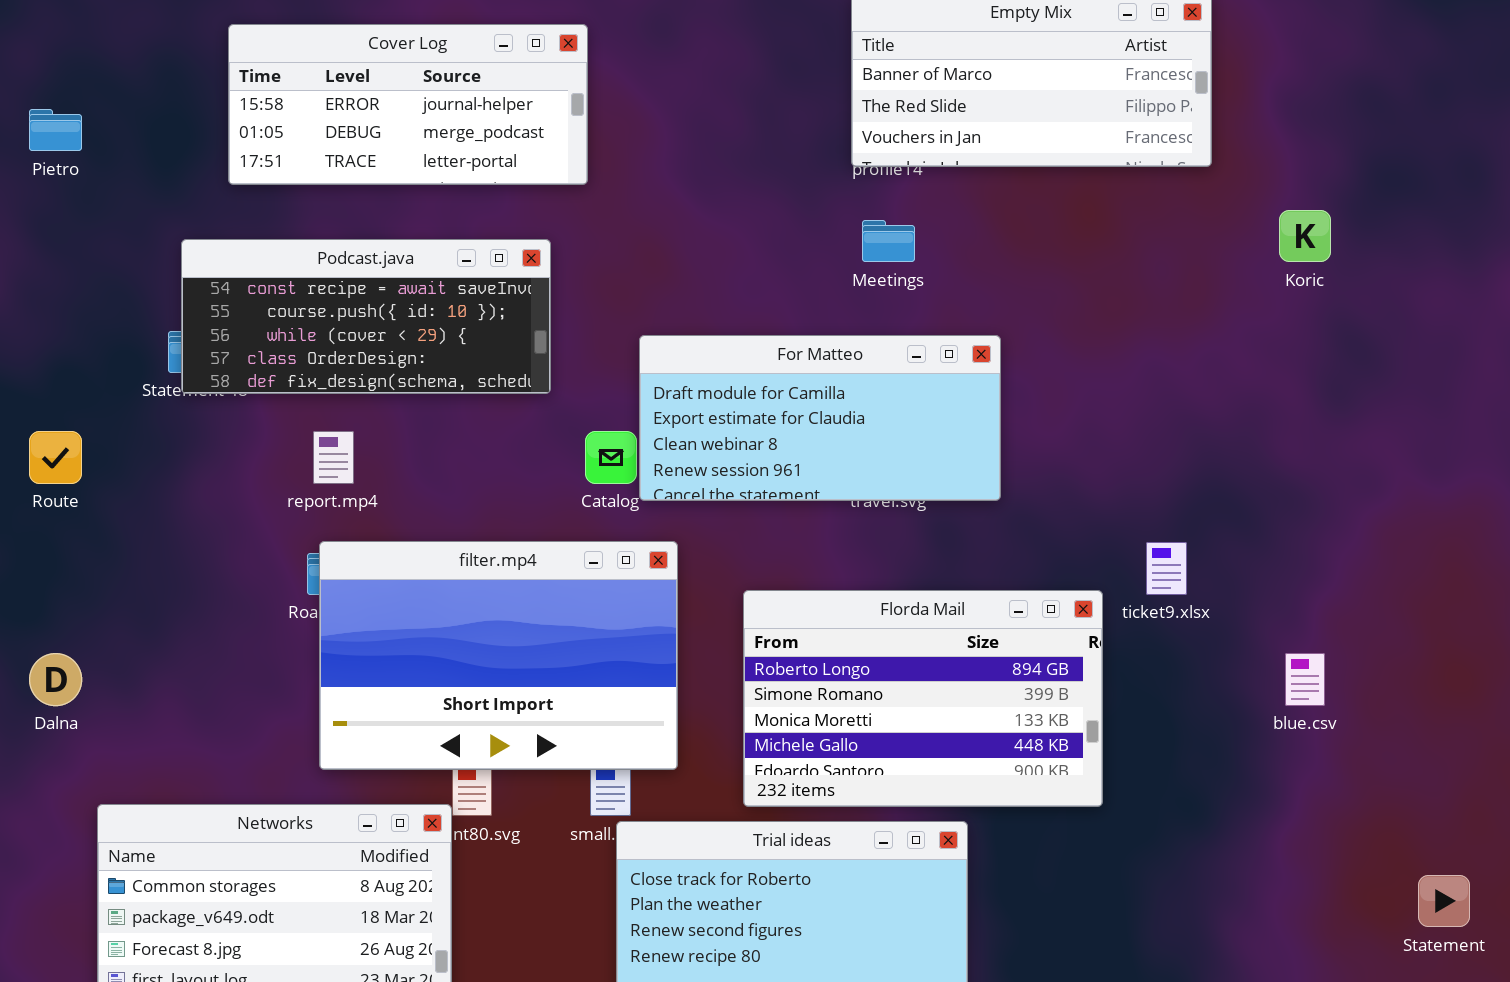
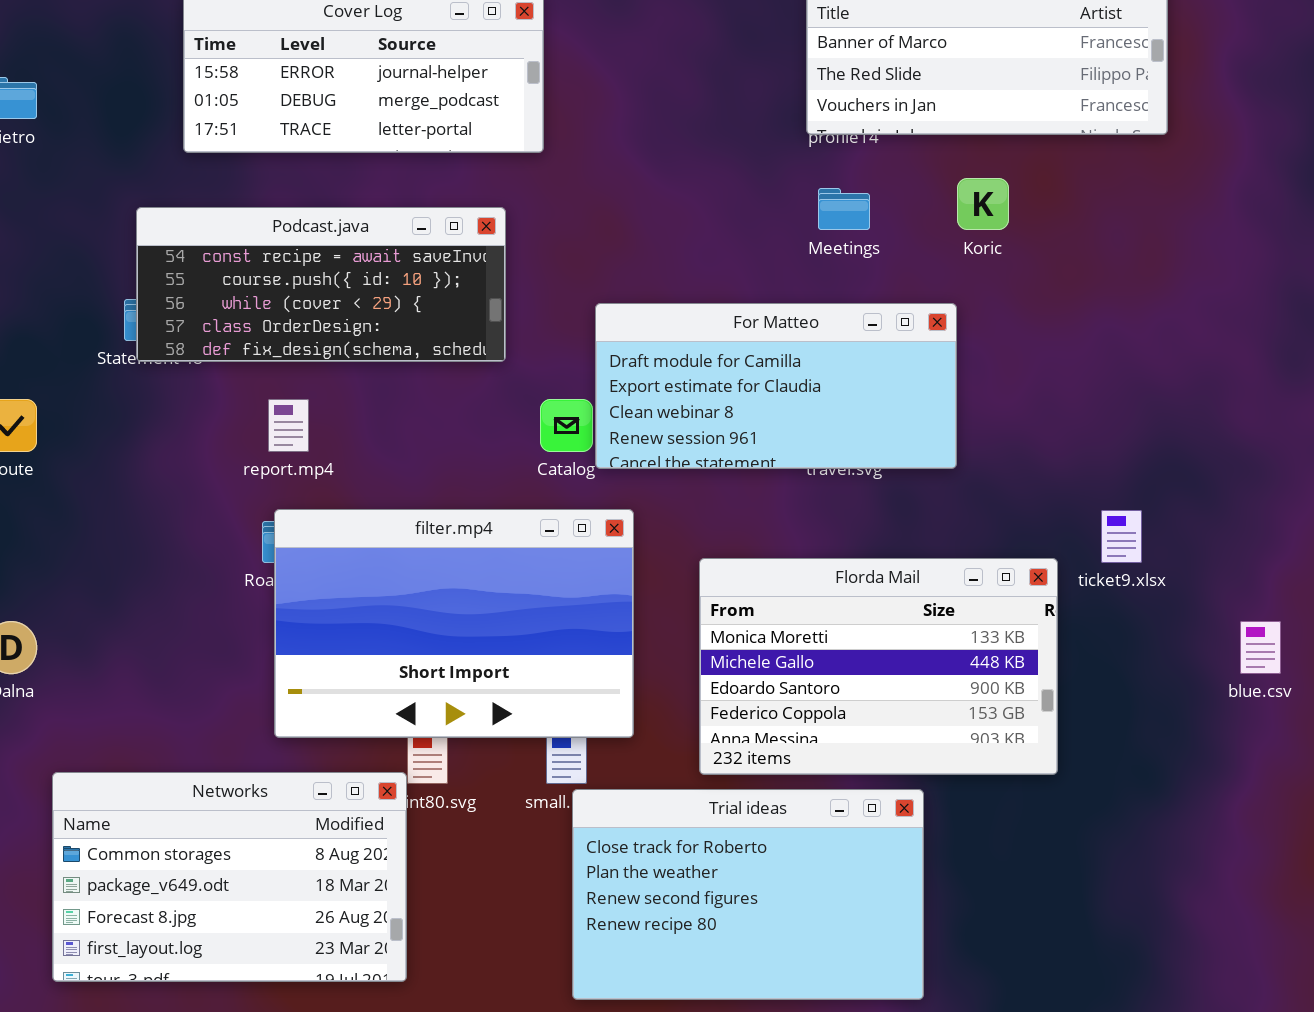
Koric: [1279,210,1331,262] -> [957,178,1009,230], moved
Florda Mail: [743,590,1103,807] -> [699,558,1058,775], scrolled down 2 rows

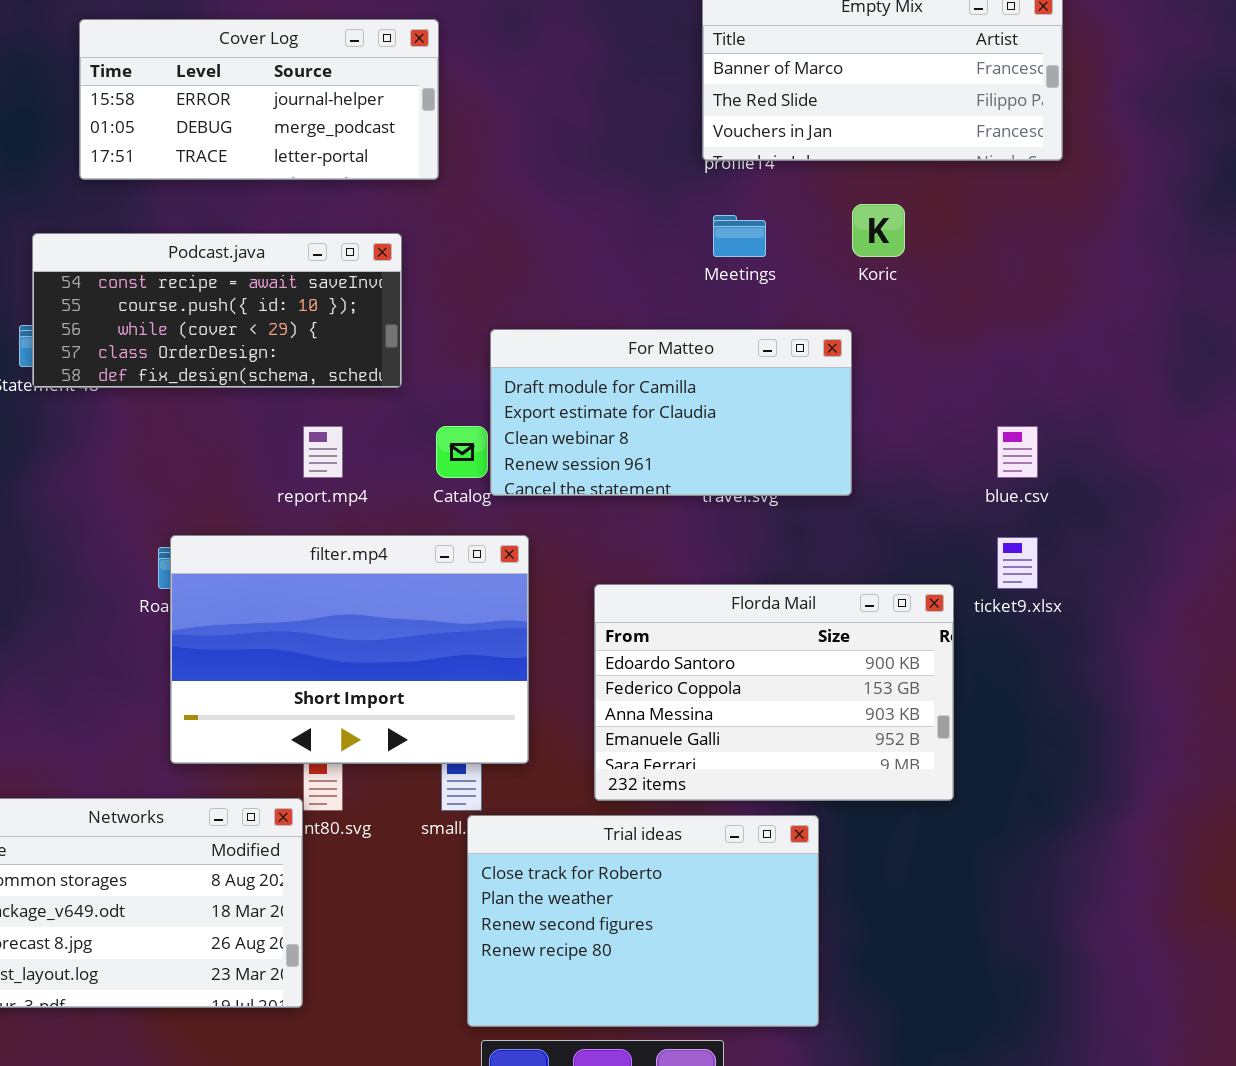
report.mp4: [268,399,309,452] -> [303,426,343,478], moved
Florda Mail: [699,558,1058,775] -> [594,584,954,801], scrolled down 2 rows
blue.csv: [1240,621,1281,674] -> [997,426,1038,478], moved

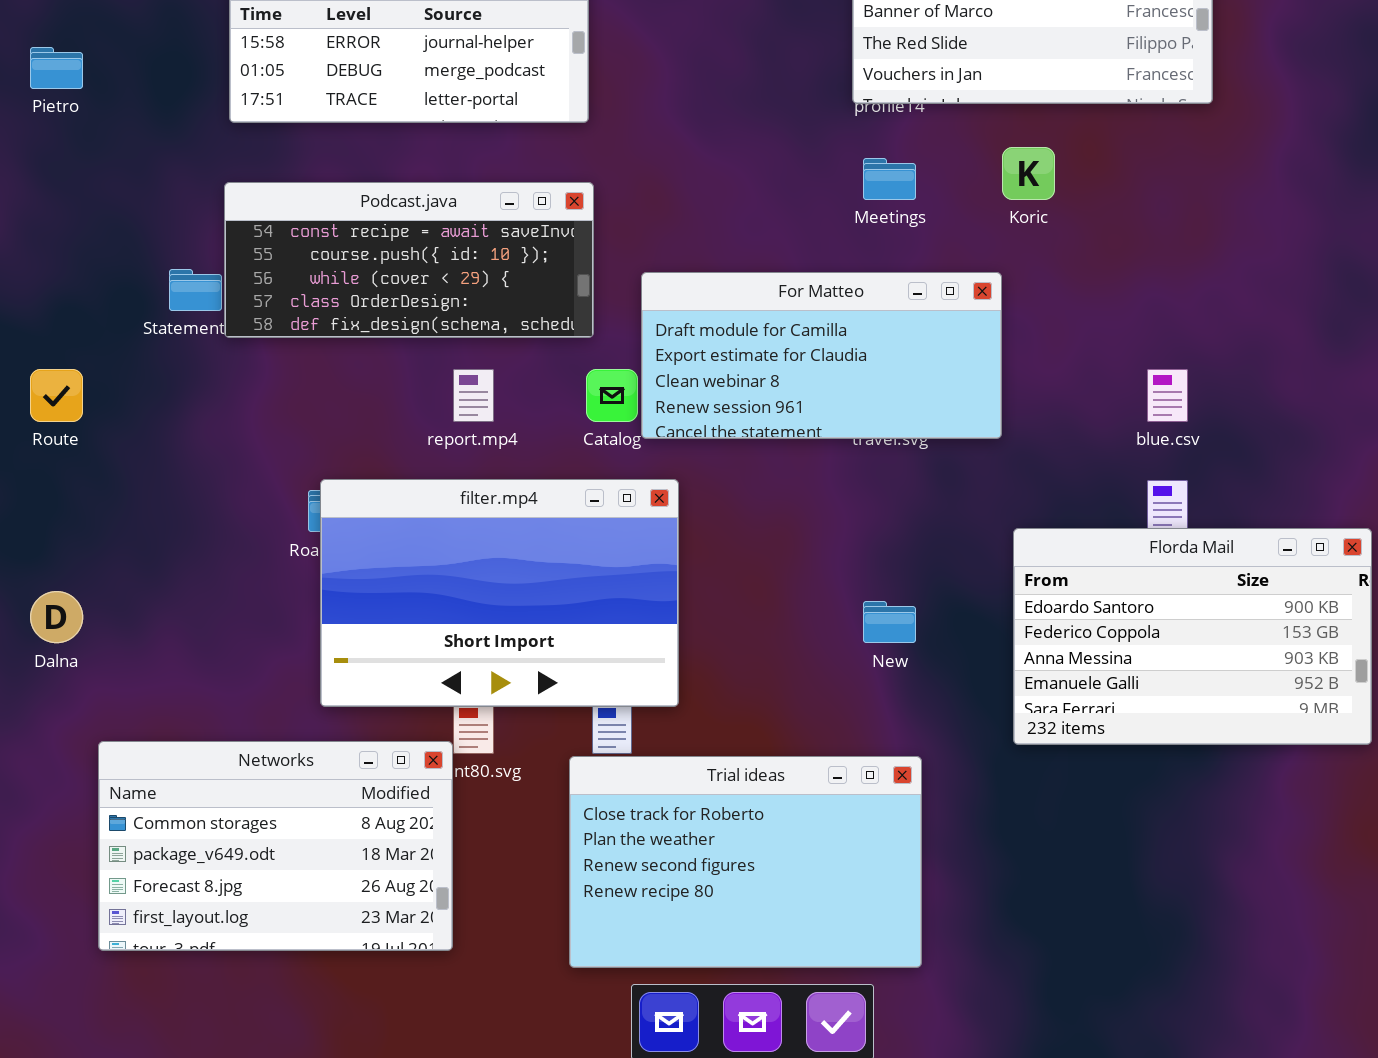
Podcast.java: [32,233,402,388] -> [224,182,594,338], moved
Florda Mail: [594,584,954,801] -> [1013,528,1372,745], moved
Trial ideas: [467,815,819,1027] -> [569,756,922,968], moved

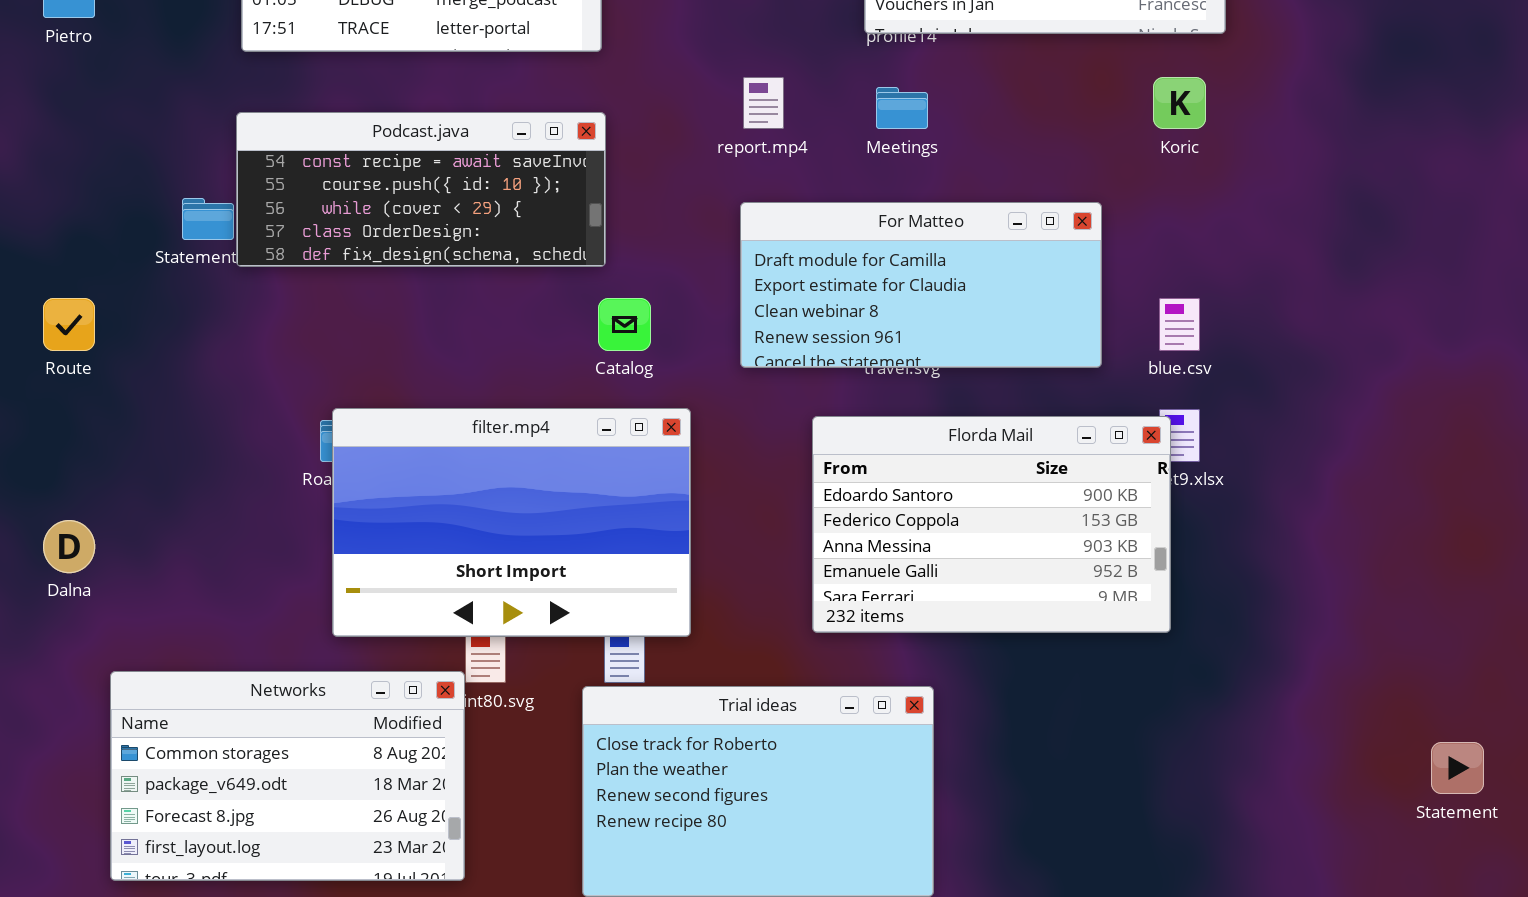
Koric: [1002,147,1055,200] -> [1153,77,1206,129], moved
For Matteo: [641,272,1002,439] -> [740,202,1102,368], moved
report.mp4: [453,369,494,422] -> [743,77,784,129], moved
Florda Mail: [1013,528,1372,745] -> [812,416,1171,633], moved

